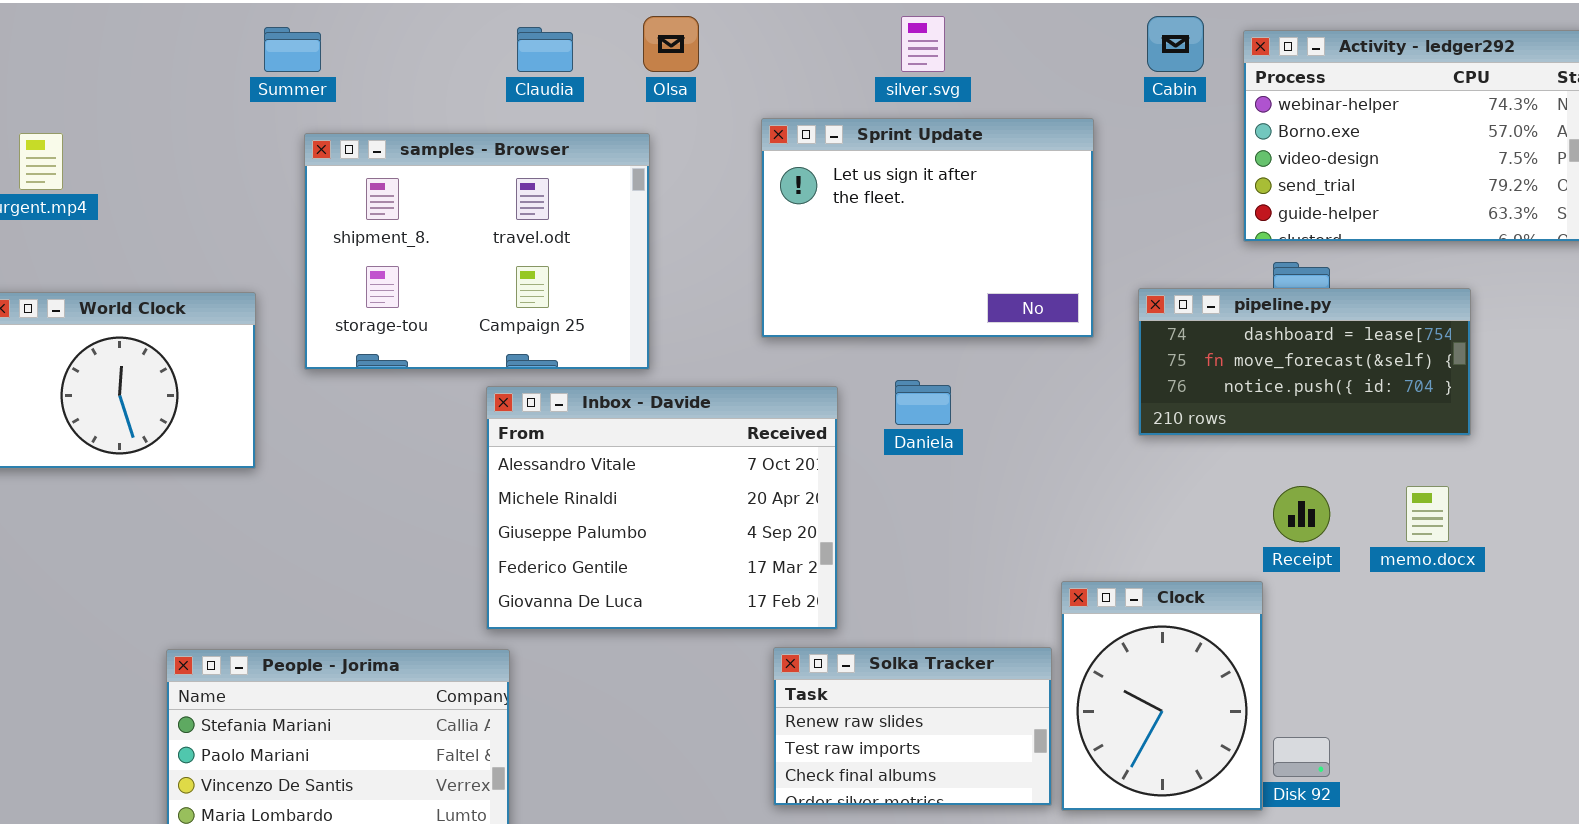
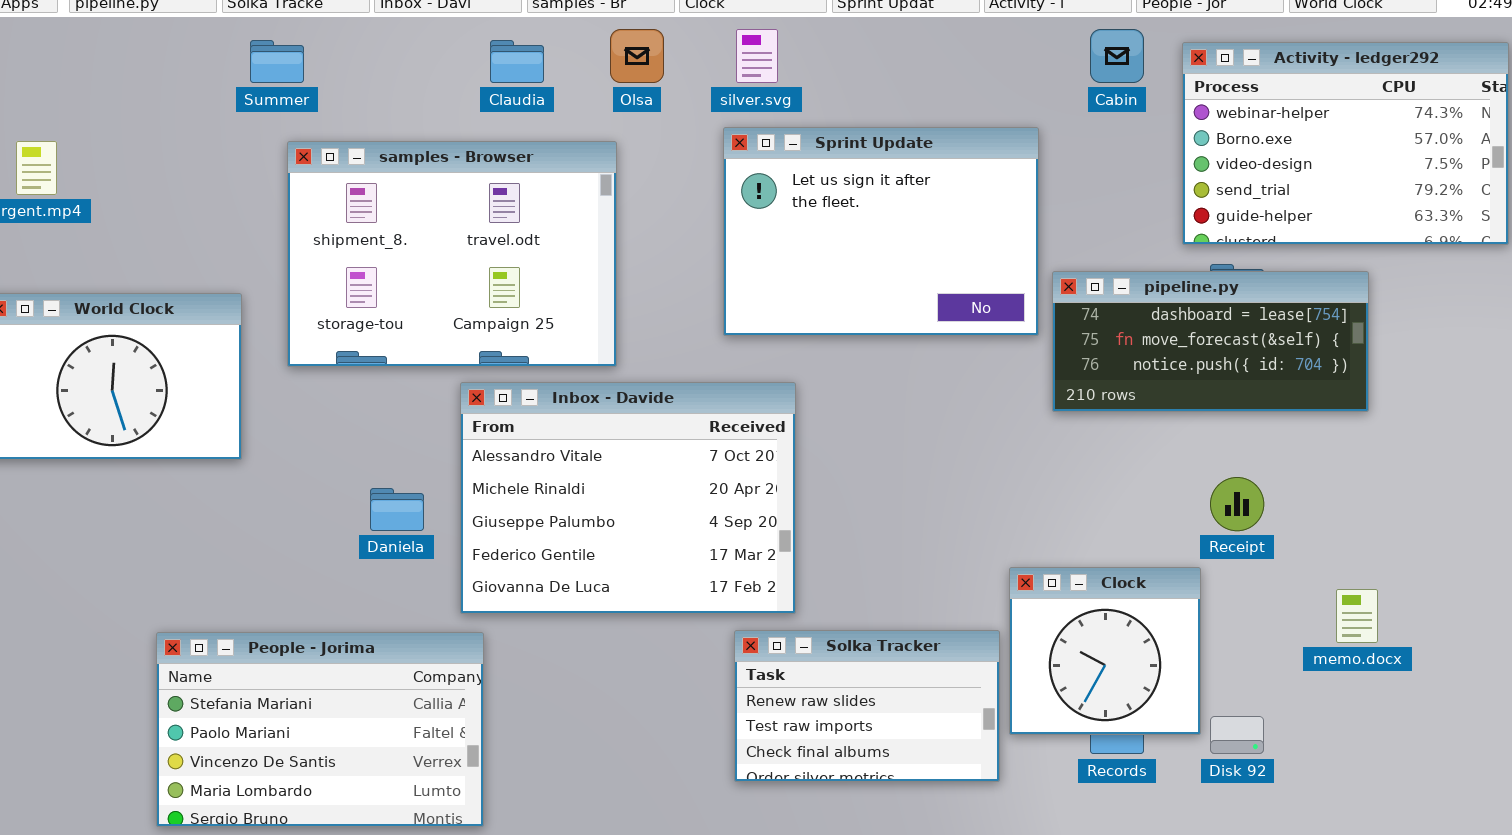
silver.svg: [901,16,945,72] -> [736,29,778,83], moved
pipeline.py: [1138,288,1471,436] -> [1052,271,1369,412], moved
Daniela: [895,380,951,425] -> [370,488,424,531], moved
memo.docx: [1406,486,1449,542] -> [1336,589,1378,643], moved
Clock: [1061,581,1263,811] -> [1009,567,1201,735], resized

